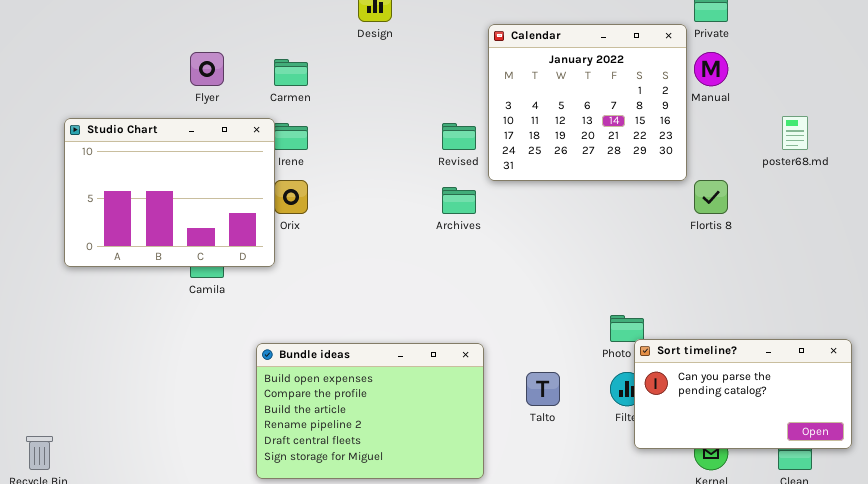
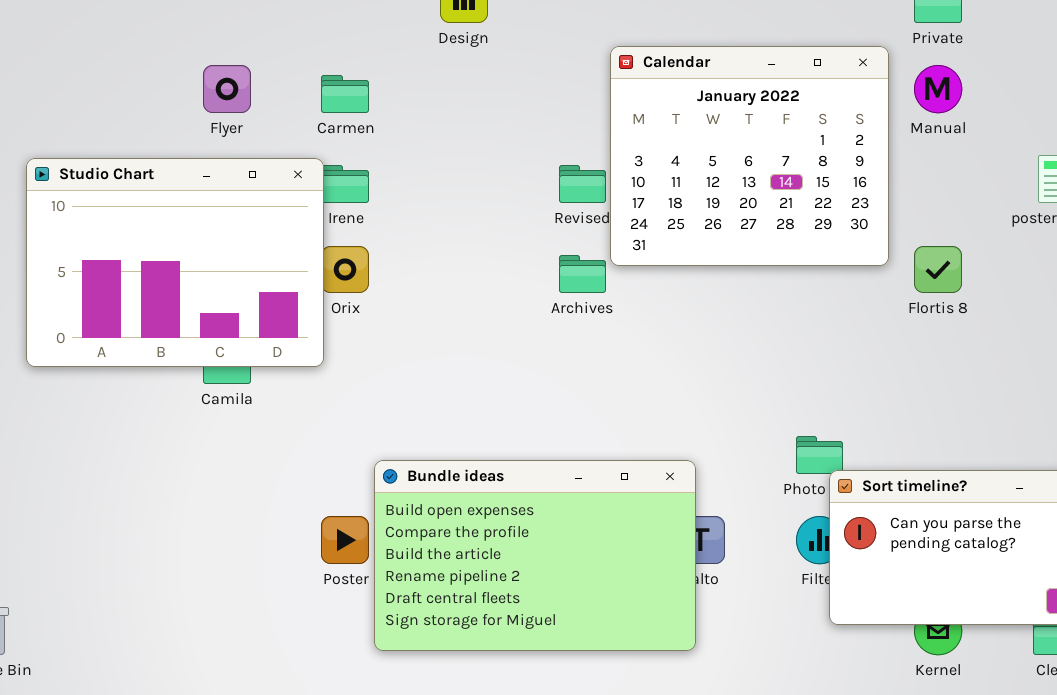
Calendar: [488,24,687,181] -> [610,46,889,266], moved
Bundle ideas: [256,343,484,479] -> [374,460,696,651], moved

